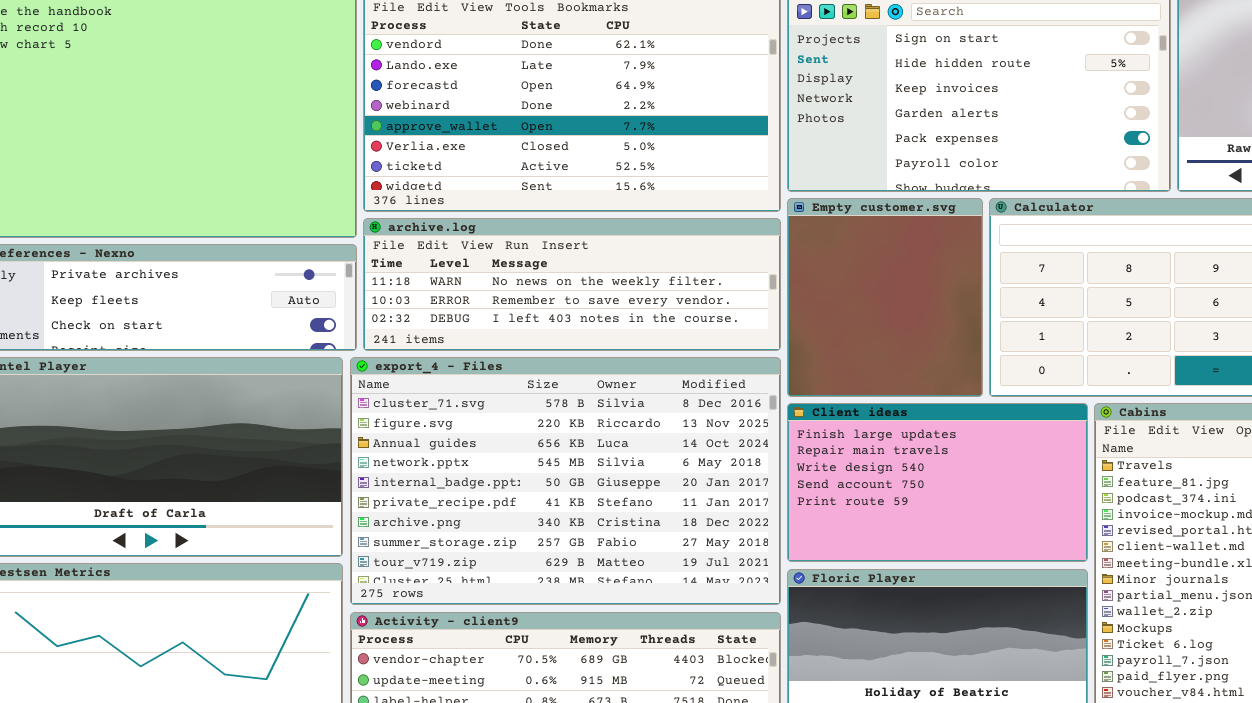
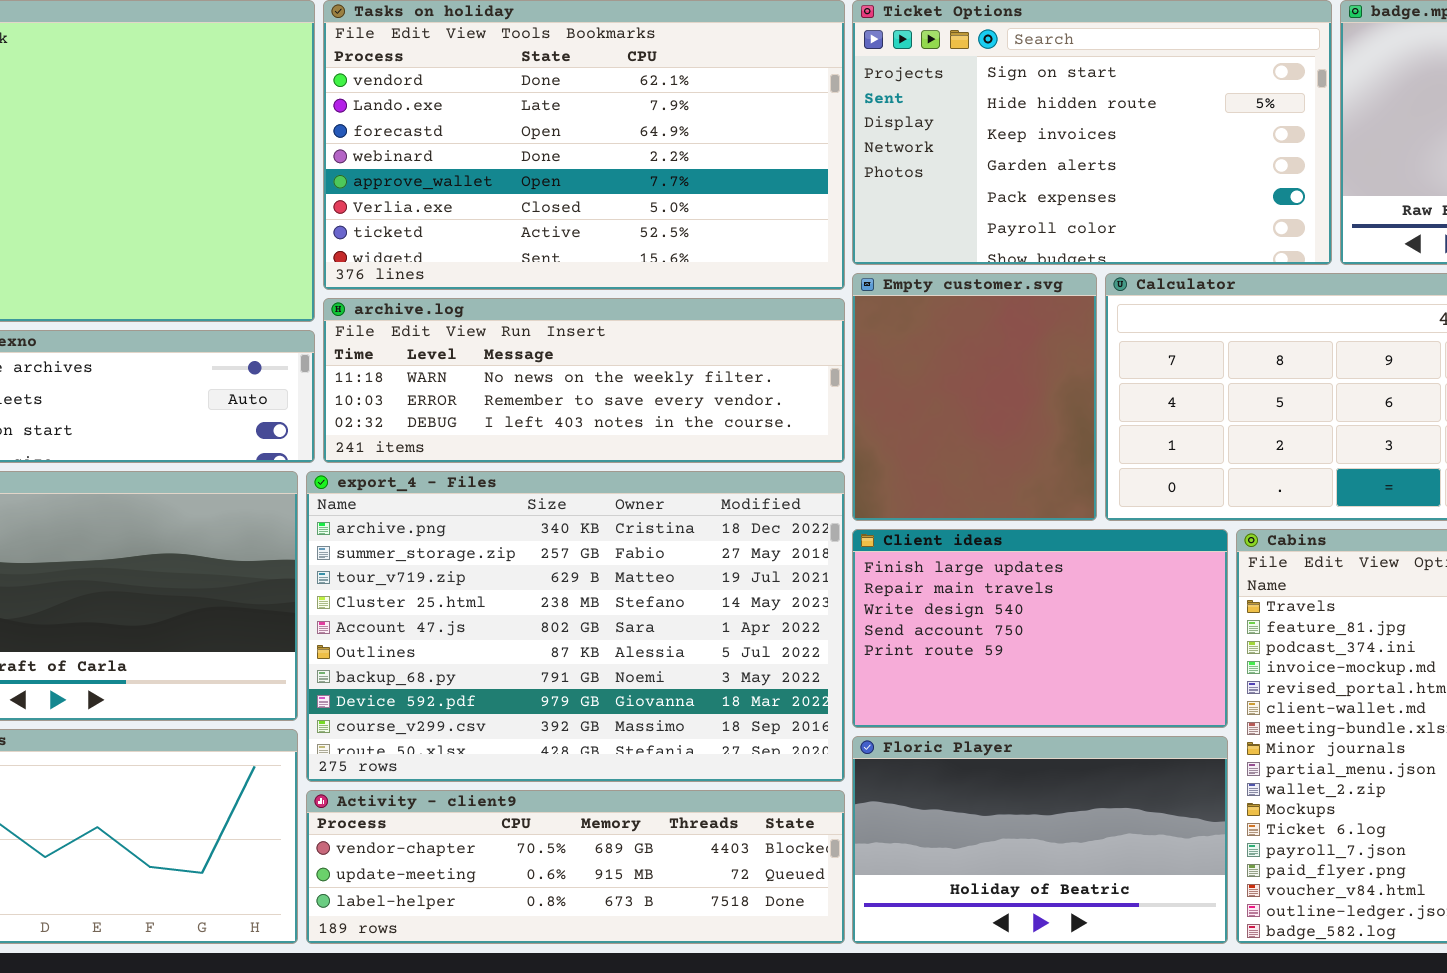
export_4 - Files: [350,357,781,605] -> [306,471,845,782], scrolled down 6 rows

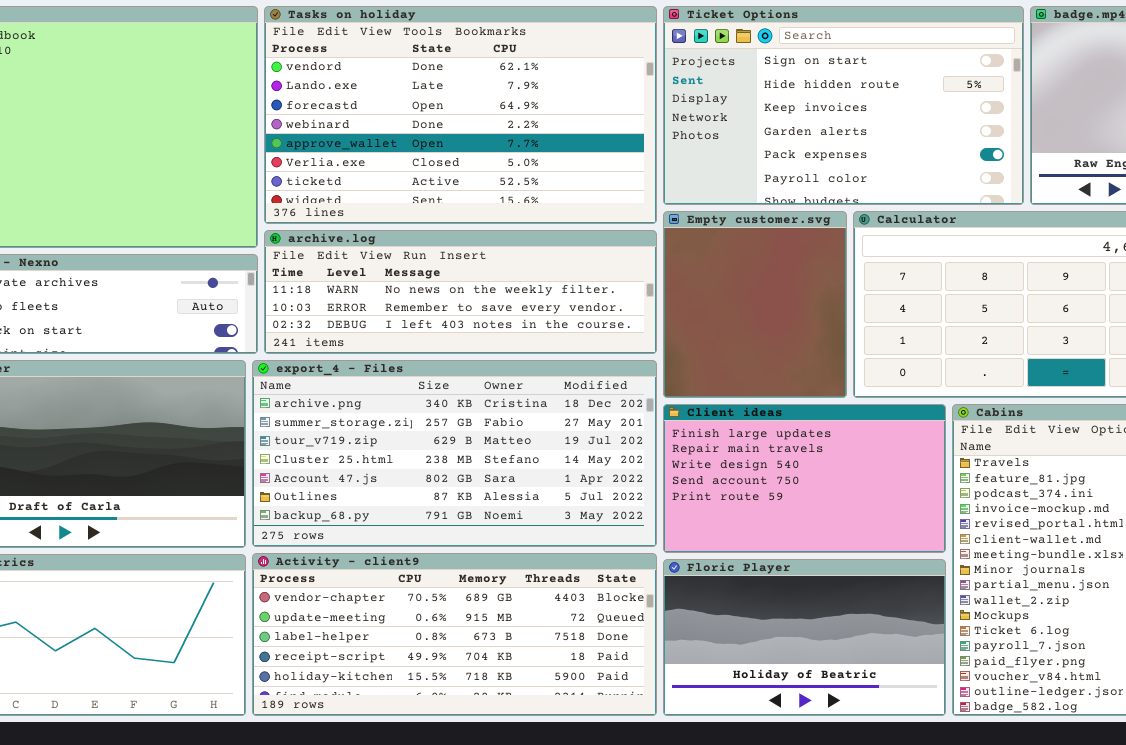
export_4 - Files: [306,471,845,782] -> [252,360,657,547], resized
Activity - client9: [306,790,845,944] -> [252,553,657,716], resized

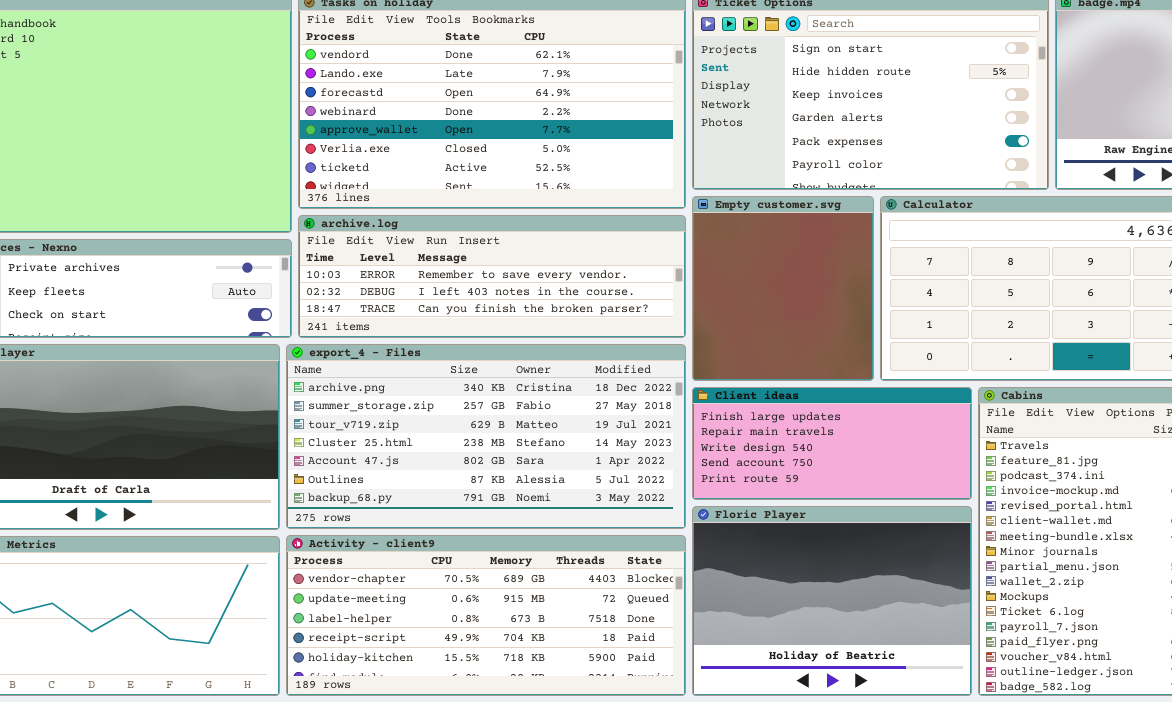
archive.log: [264,230,657,354] -> [298,215,686,338], scrolled down 1 row
Client ideas: [663,404,946,553] -> [692,387,972,500], resized
Floric Player: [663,559,946,716] -> [692,506,972,696], resized

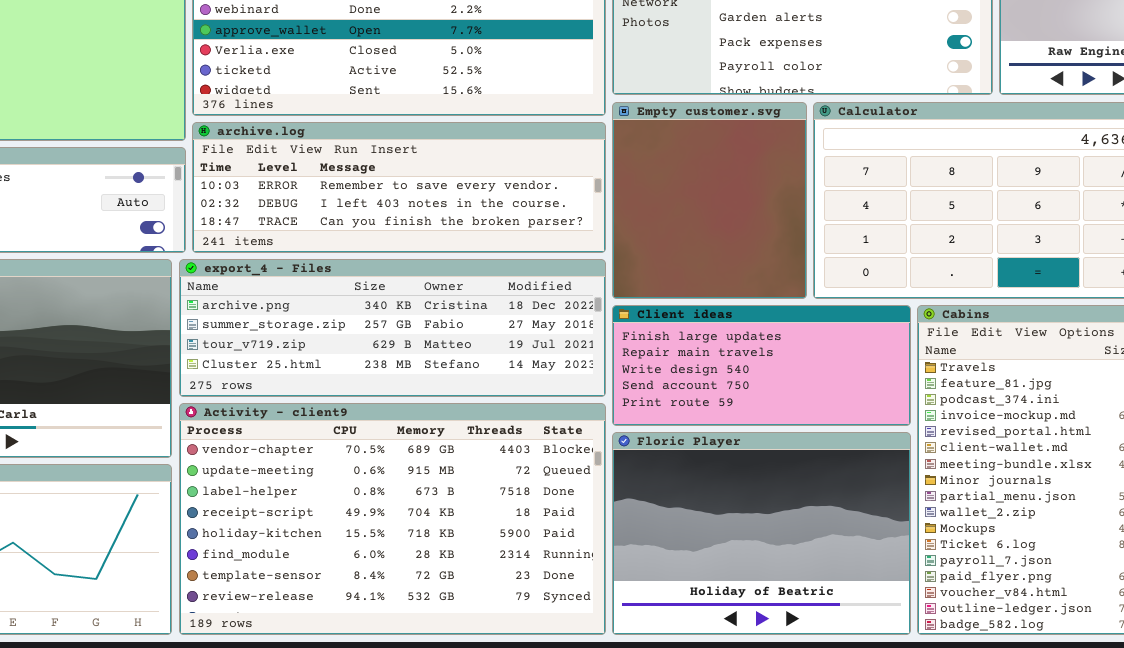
export_4 - Files: [286,344,686,529] -> [179,259,606,397], resized
Activity - client9: [286,535,686,696] -> [179,403,606,635], resized

